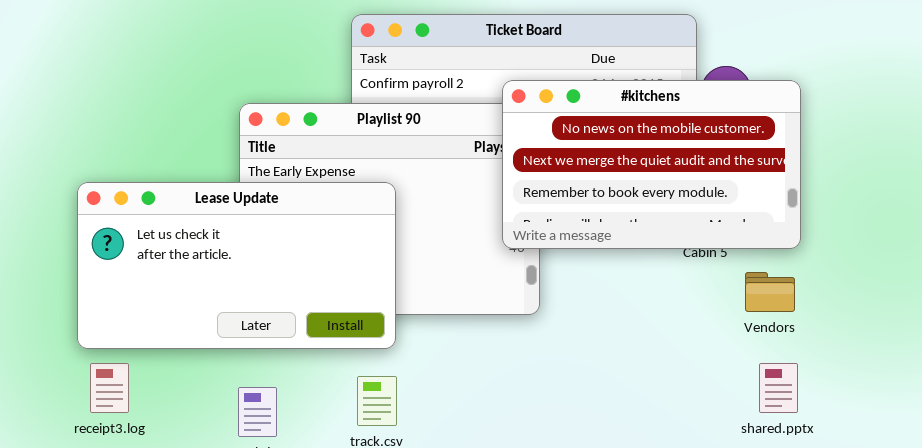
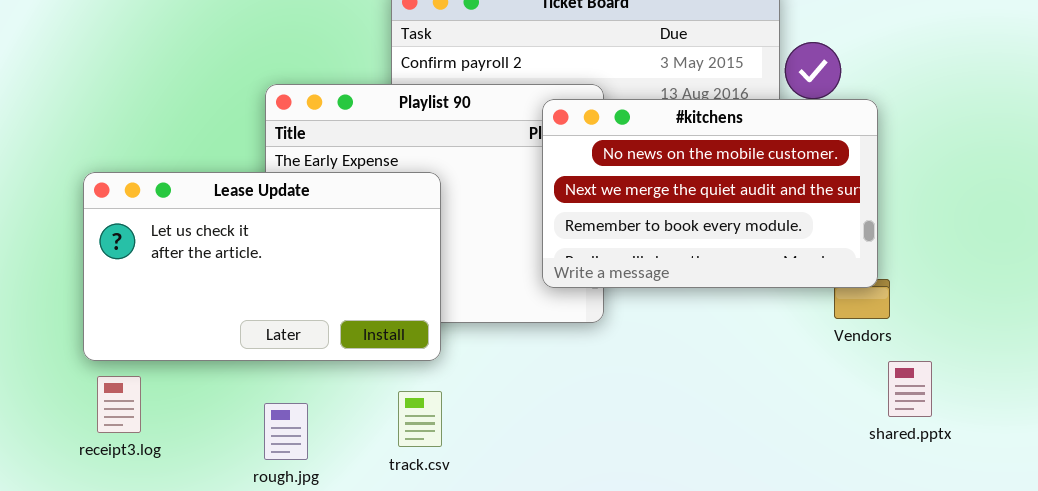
#kitchens: [502,80,801,249] -> [542,99,878,288], moved
shared.pptx: [759,363,798,413] -> [888,361,932,417], moved

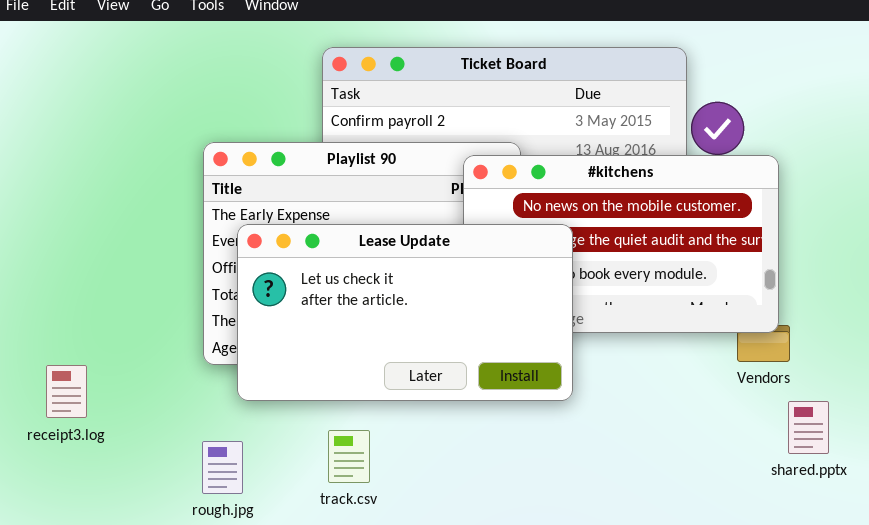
Lease Update: [83,172,441,361] -> [237,224,573,401], moved
receipt3.log: [97,376,141,433] -> [46,365,87,418], moved

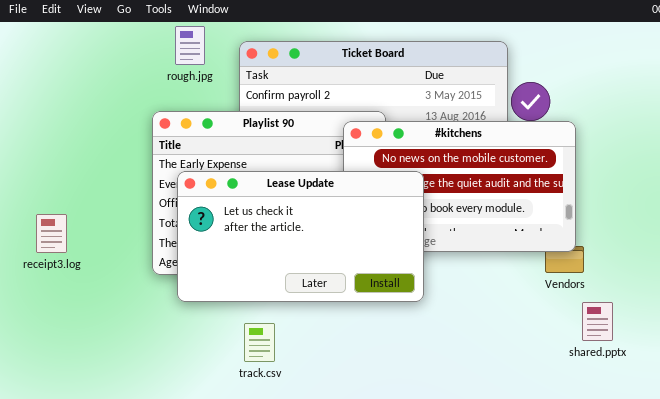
receipt3.log: [46,365,87,418] -> [36,214,67,253], moved
rough.jpg: [202,441,243,494] -> [175,26,205,65], moved

